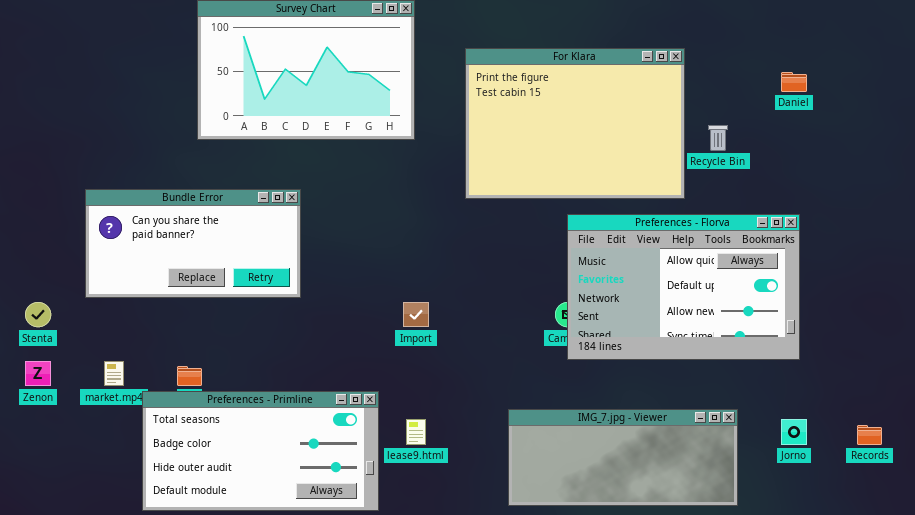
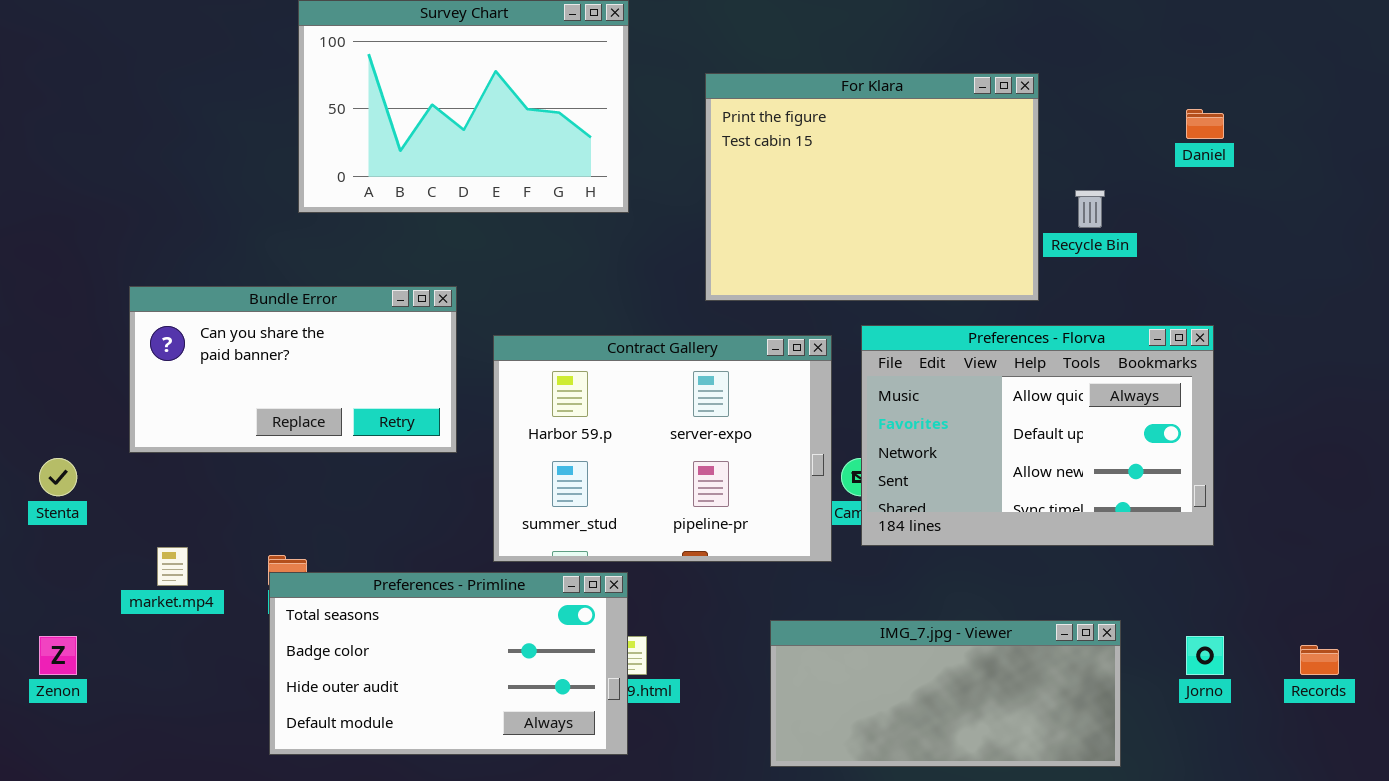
Contract Gallery: none -> [493,335,832,562], opened
Zenon: [25,361,51,386] -> [39,636,77,675], moved
Preferences - Primline: [142,391,379,511] -> [269,572,628,755], moved

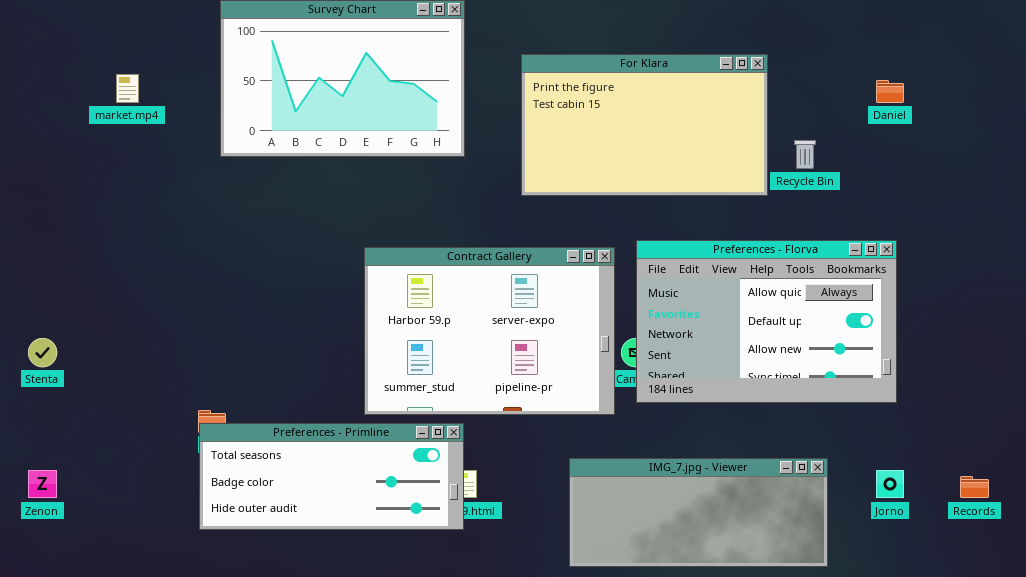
For Klara: [705,73,1039,301] -> [521,54,768,196], resized
Bundle Error: [129,286,457,453] -> none, closed
market.mp4: [157,547,188,586] -> [116,74,139,103], moved
Preferences - Primline: [269,572,628,755] -> [199,423,464,530], resized

